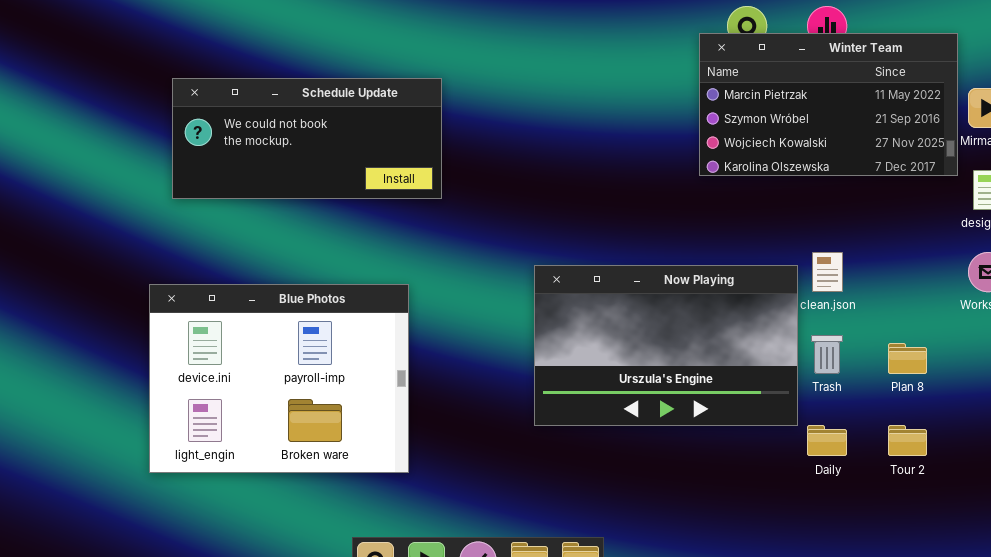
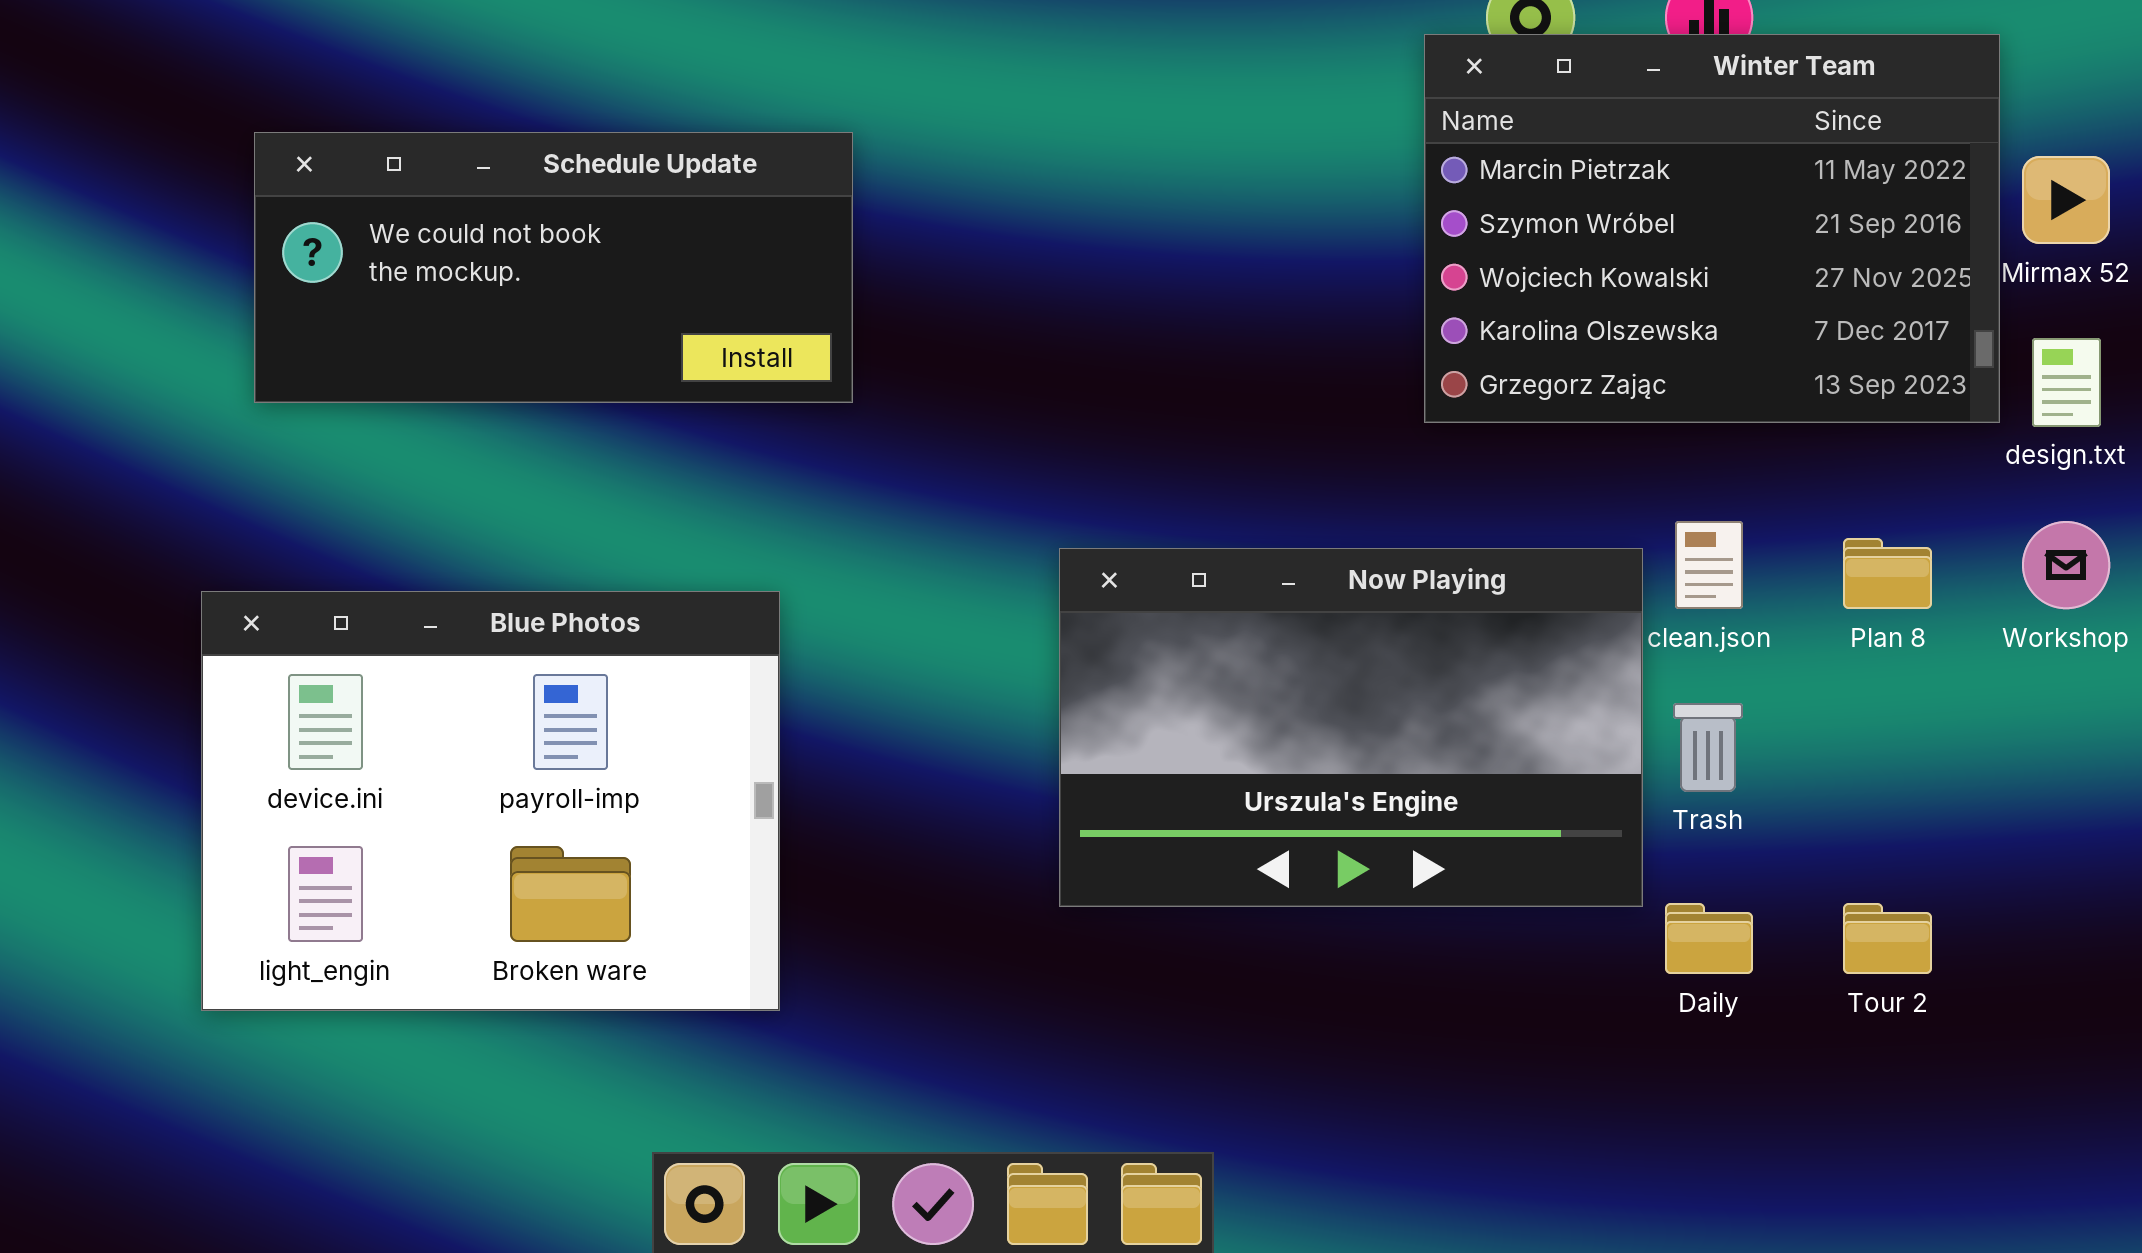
Winter Team: [699,33,958,176] -> [1424,34,2000,423], resized
Plan 8: [888,343,927,374] -> [1843,538,1932,609], moved

